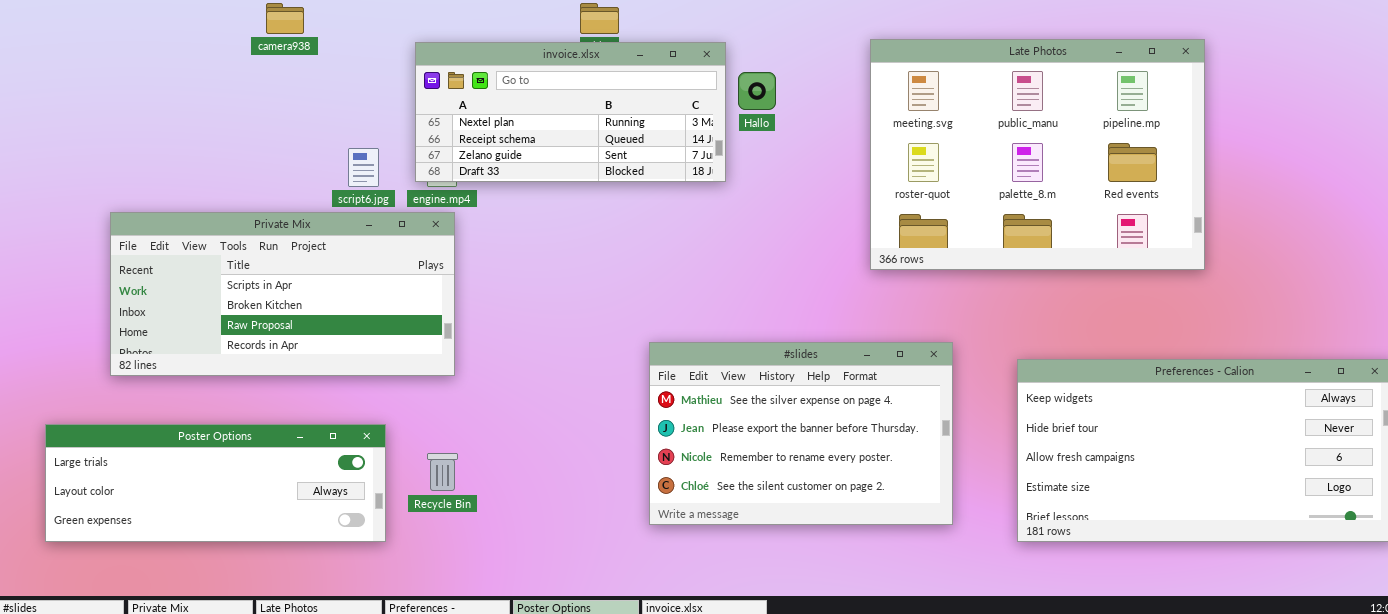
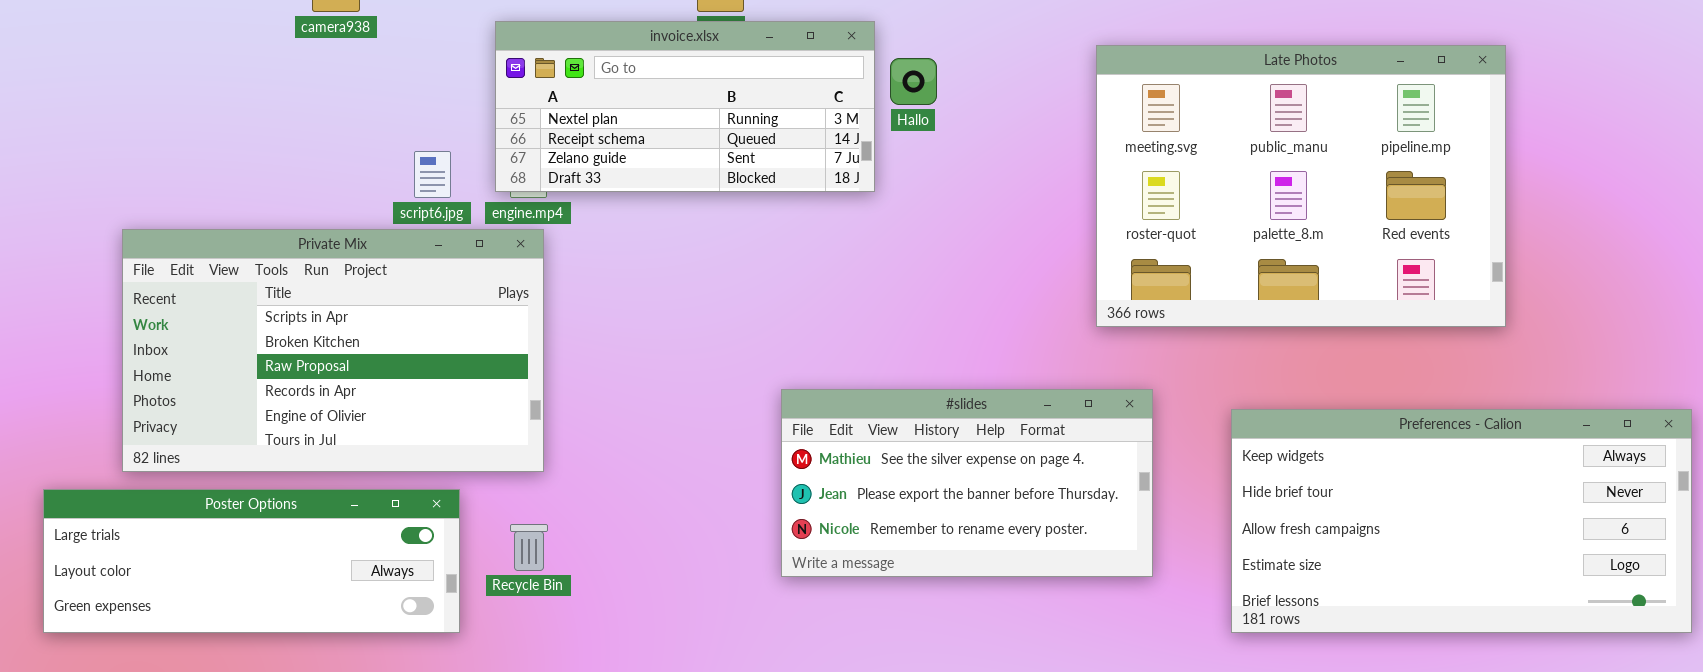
Late Photos: [870,39,1205,270] -> [1096,45,1506,327], moved
Private Mix: [110,212,455,376] -> [122,229,544,472], resized
#slides: [649,342,953,525] -> [781,389,1153,577], resized

